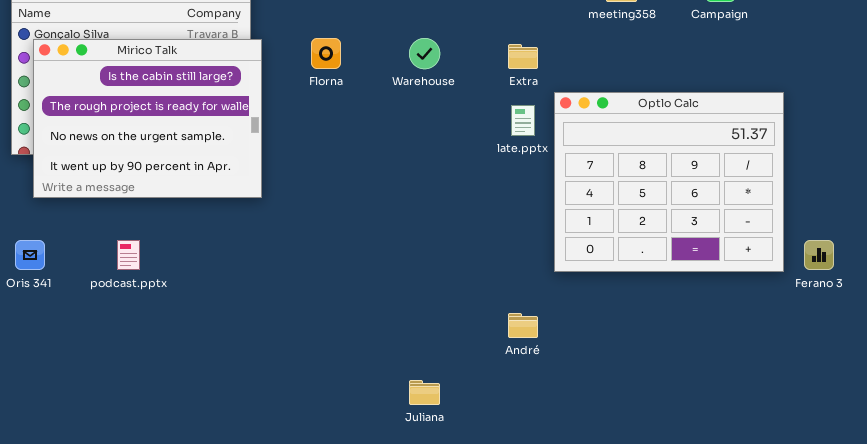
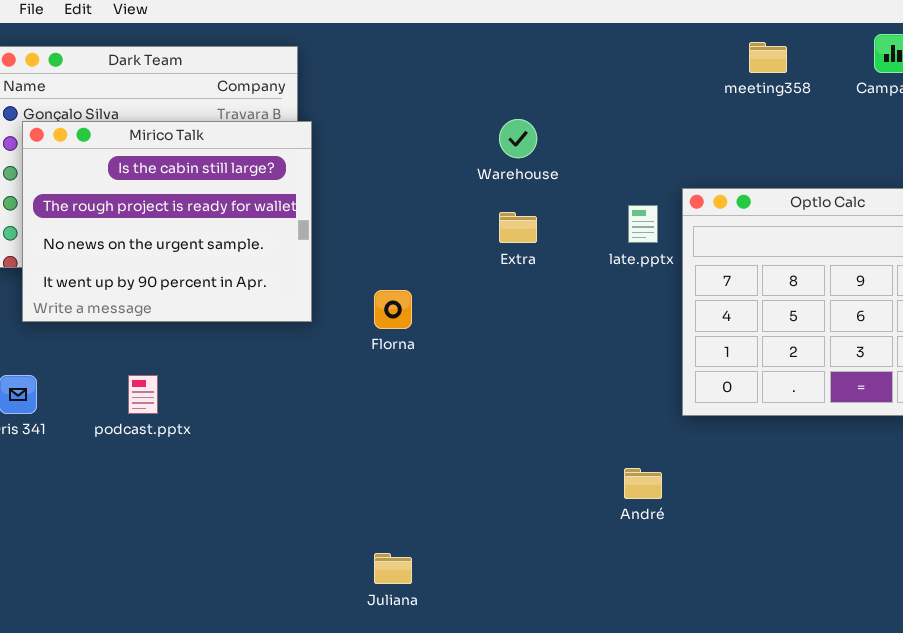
Florna: [311,38,341,69] -> [374,290,412,329], moved
Extra: [508,44,538,69] -> [499,212,537,243], moved
Juliana: [409,380,440,405] -> [374,553,412,584], moved

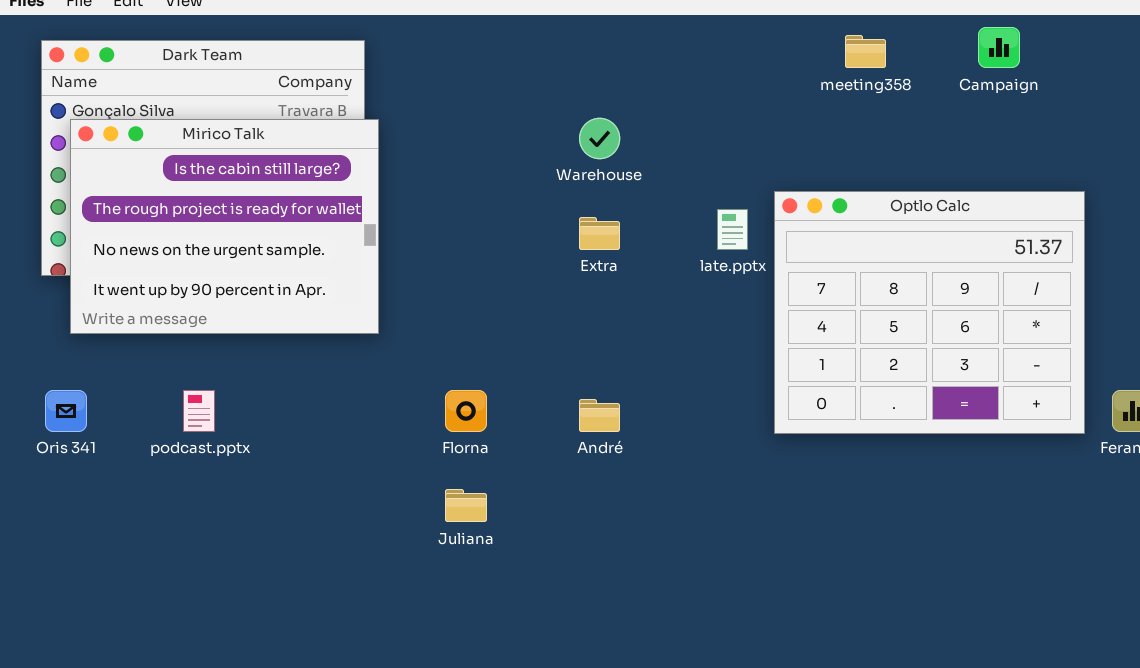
Florna: [374,290,412,329] -> [445,390,487,432], moved
André: [624,468,662,499] -> [579,399,620,432], moved
Juliana: [374,553,412,584] -> [445,489,487,522], moved

